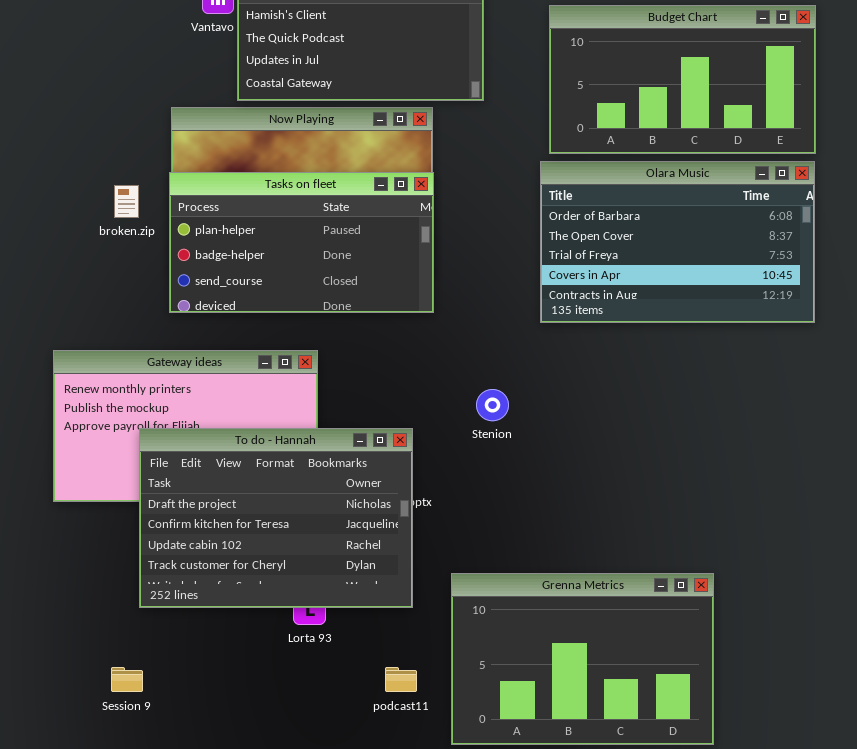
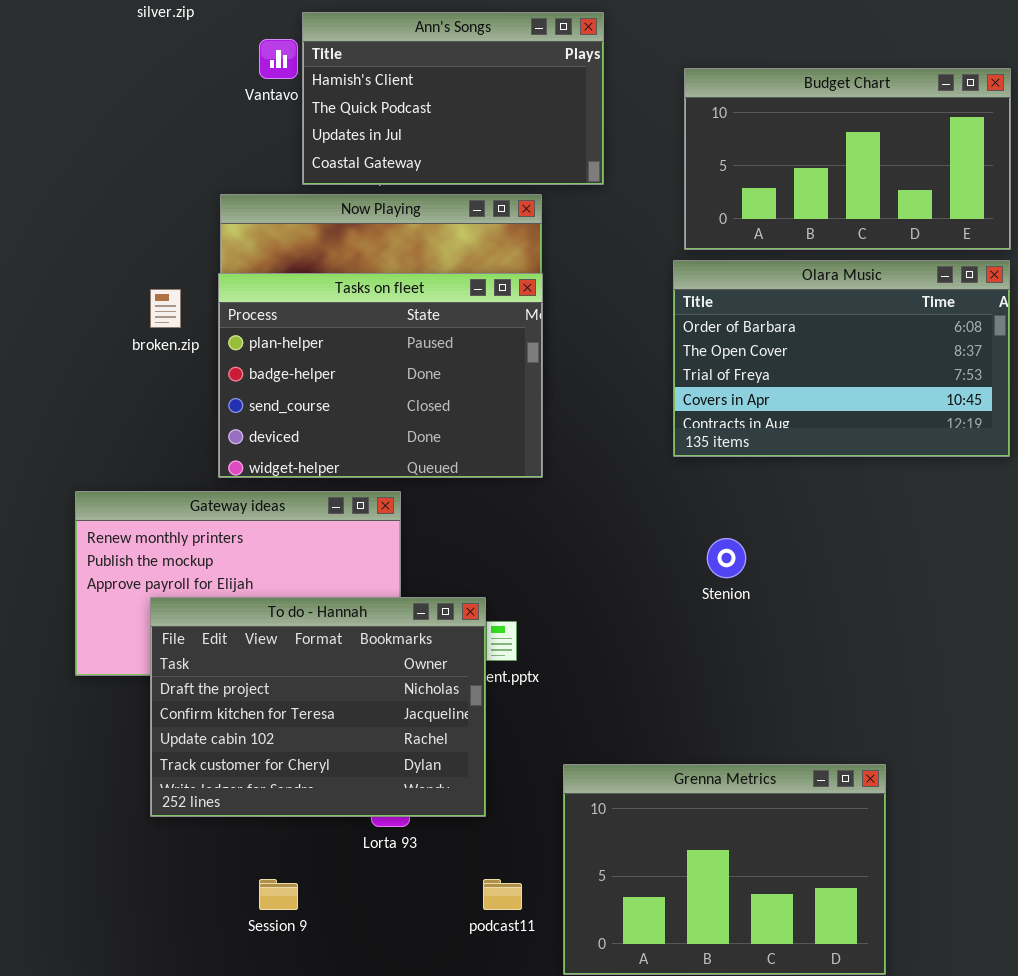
Tasks on fleet: [169,172,434,313] -> [218,273,543,478], resized
Stenion: [476,389,509,421] -> [707,538,746,578], moved
To do - Hannah: [139,428,413,608] -> [150,597,486,817], moved
Session 9: [111,667,143,692] -> [259,879,298,910], moved

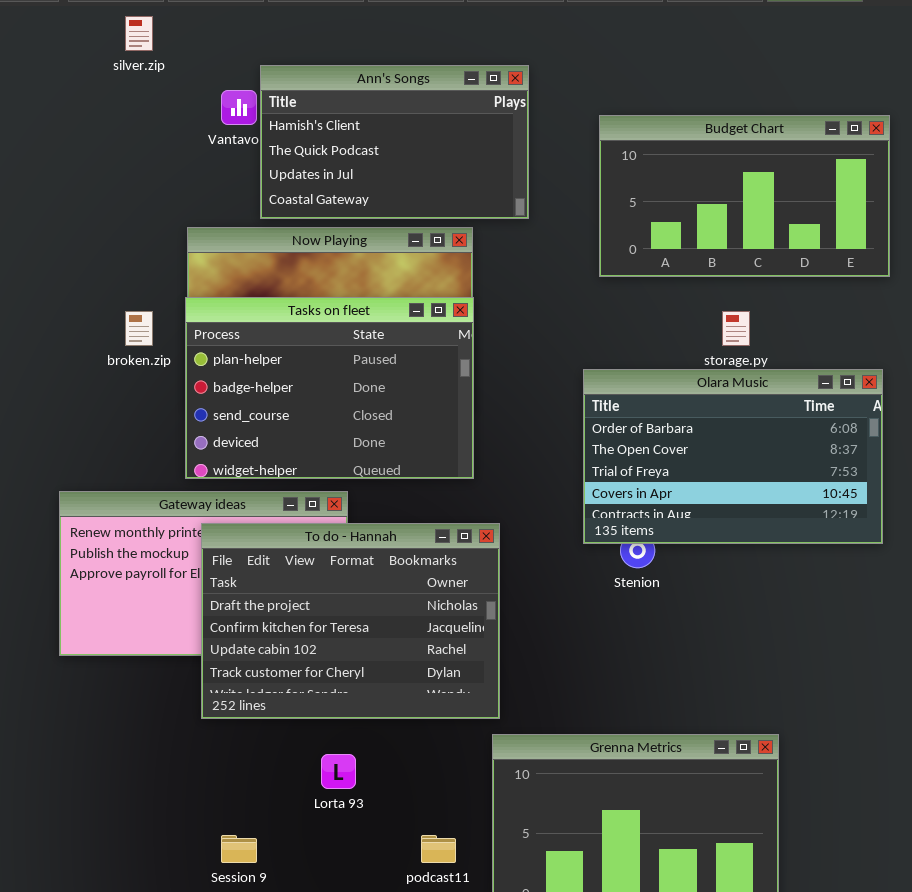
Olara Music: [673,260,1010,457] -> [583,369,883,544], moved
To do - Hannah: [150,597,486,817] -> [201,523,500,719], moved

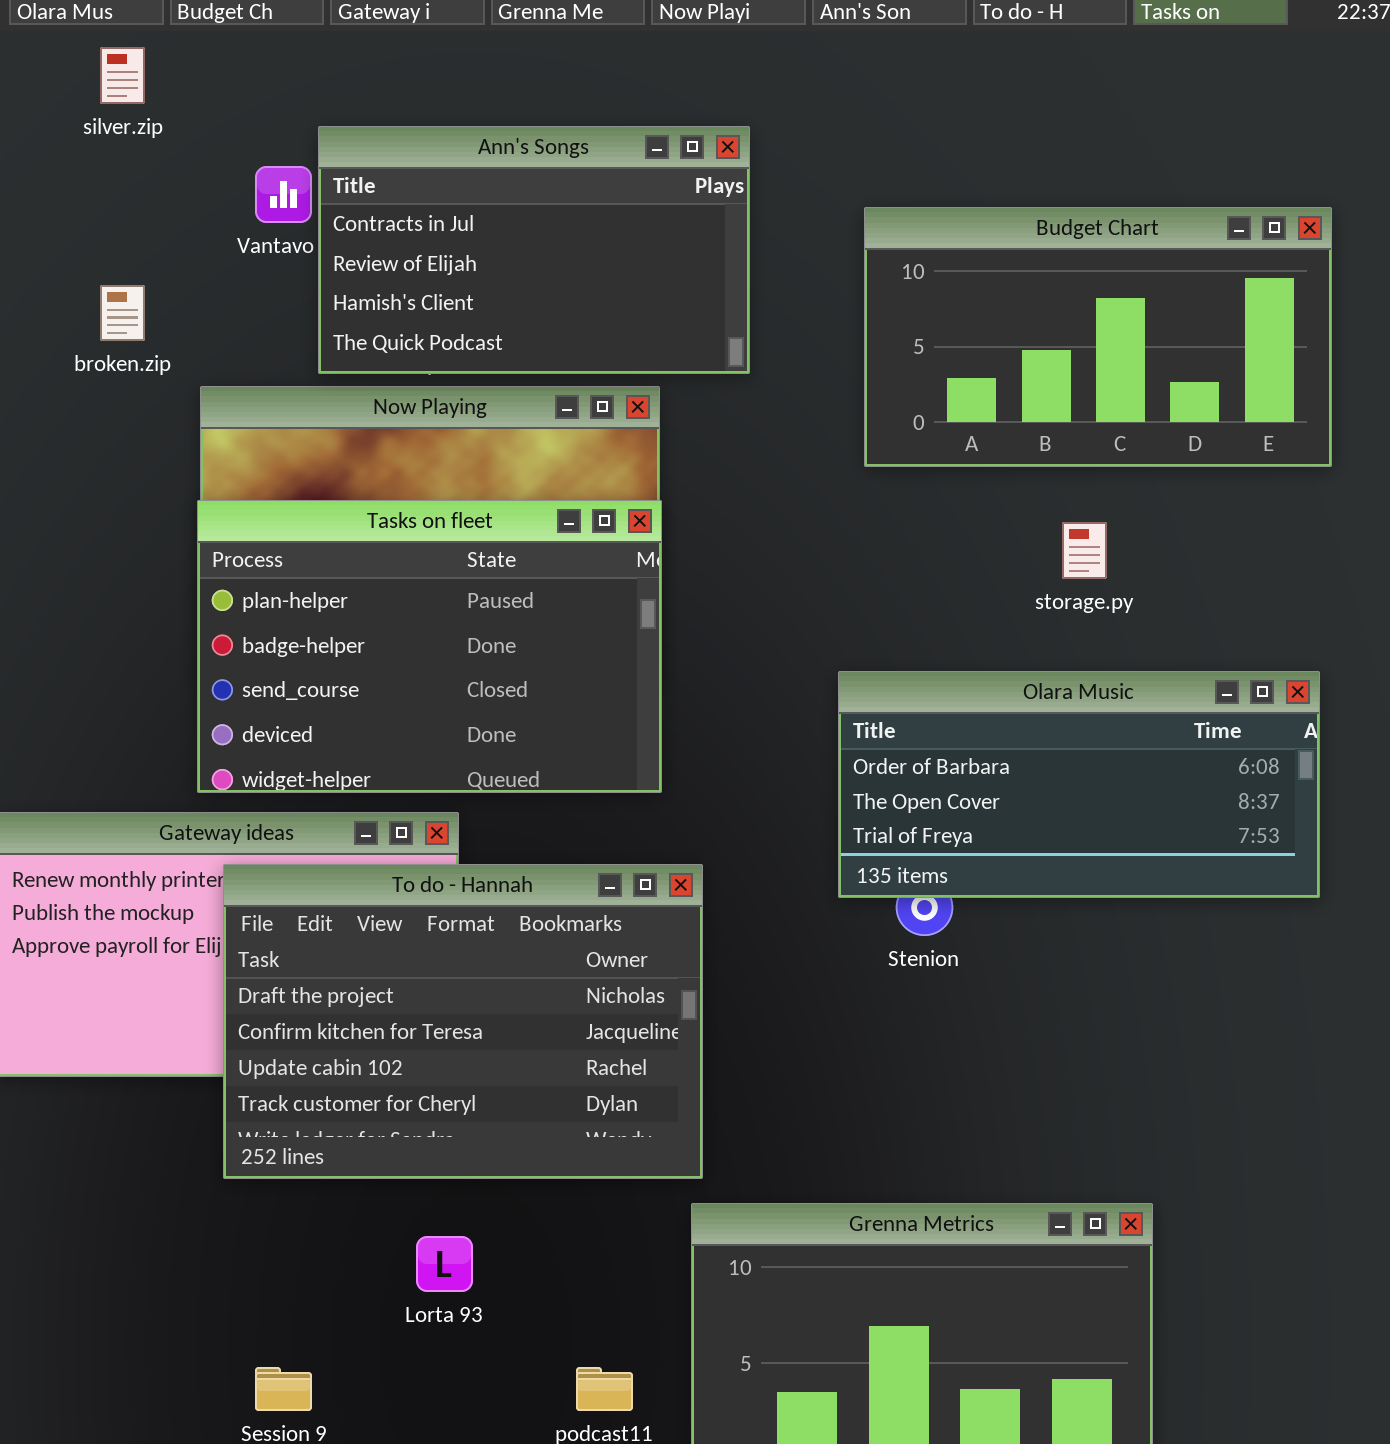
Ann's Songs: [260,65,529,219] -> [318,126,750,374], scrolled up 2 rows
broken.zip: [125,311,153,346] -> [100,285,145,341], moved
Olara Music: [583,369,883,544] -> [838,671,1320,898], resized

